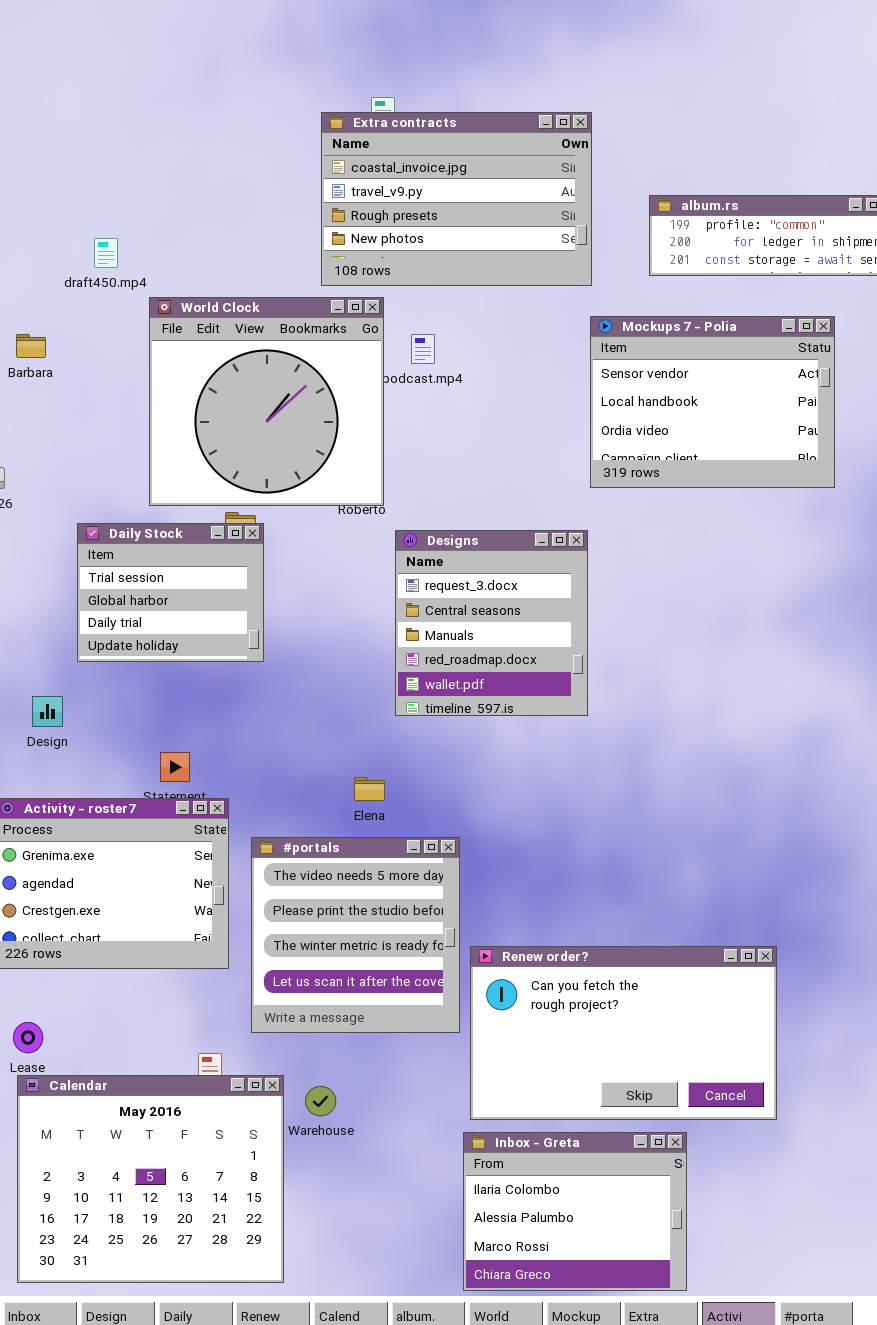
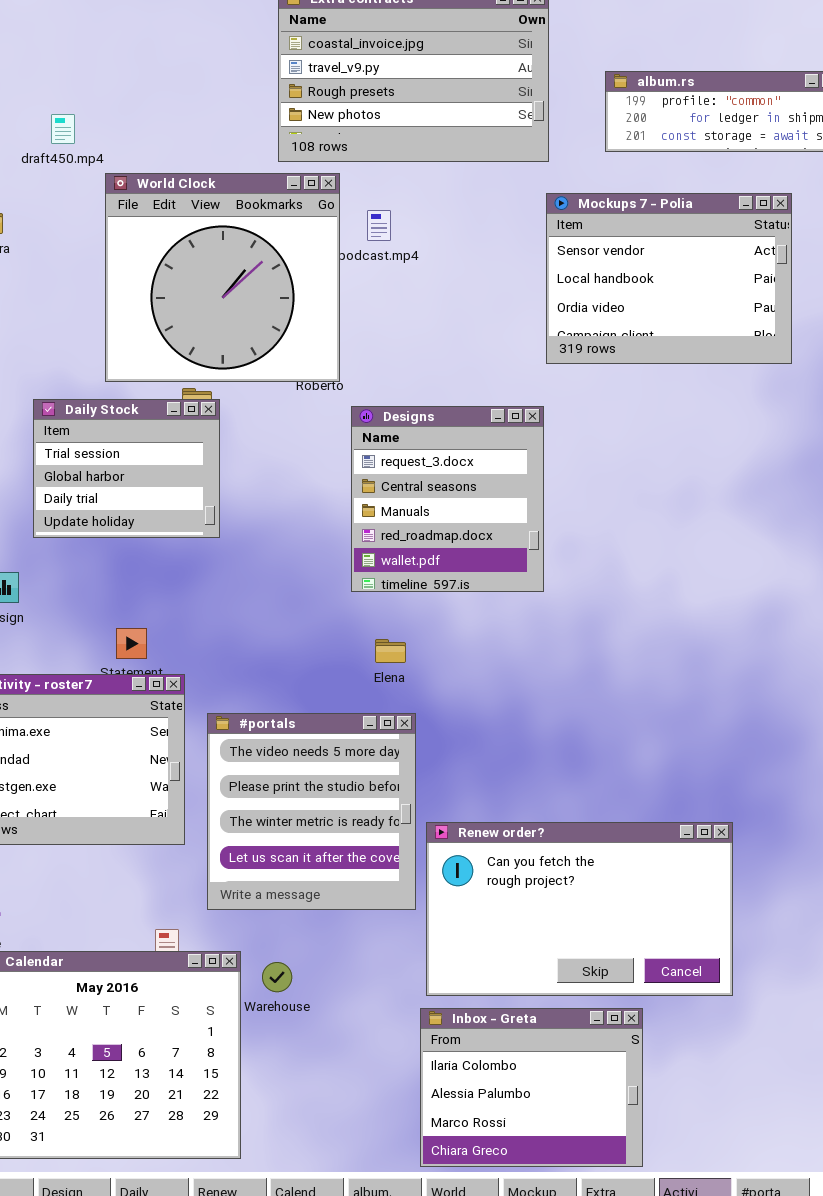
Elena: [354,777,385,801] -> [375,639,406,663], moved

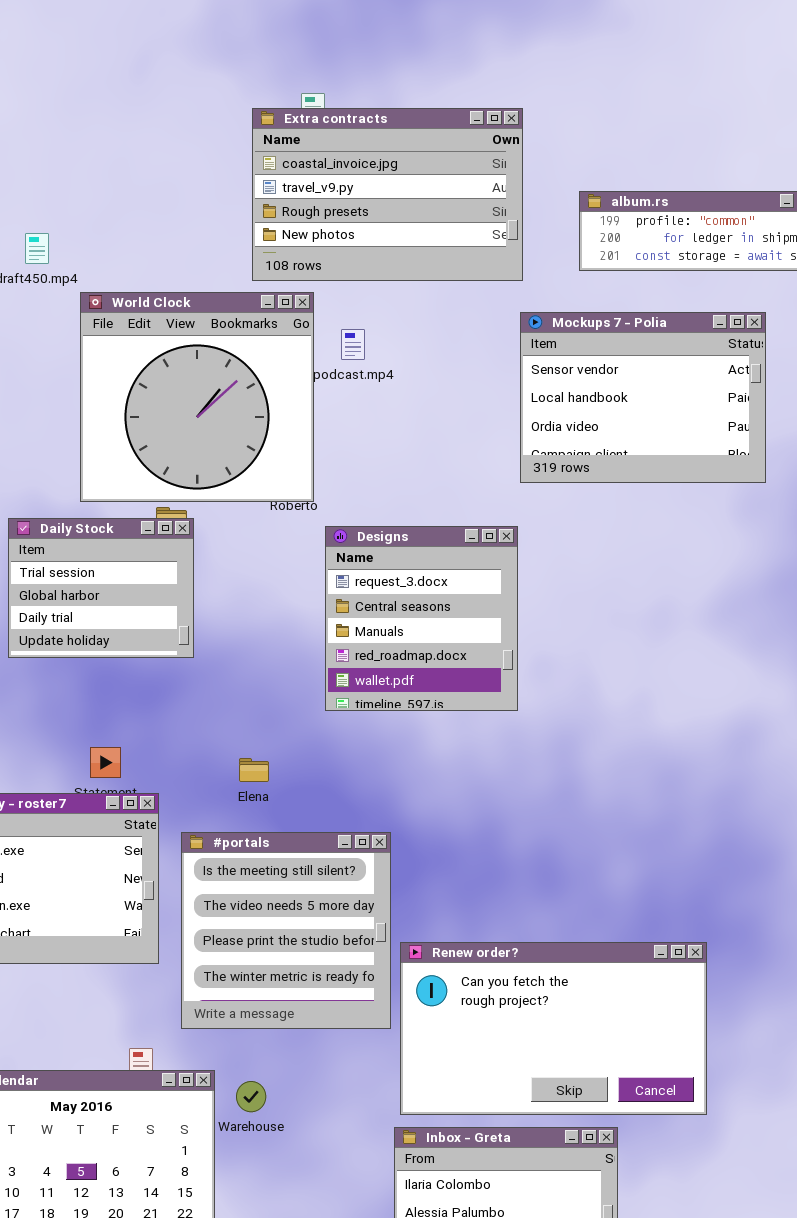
Elena: [375,639,406,663] -> [239,758,269,782], moved
#portals: [207,713,416,910] -> [181,832,391,1029], scrolled up 1 row

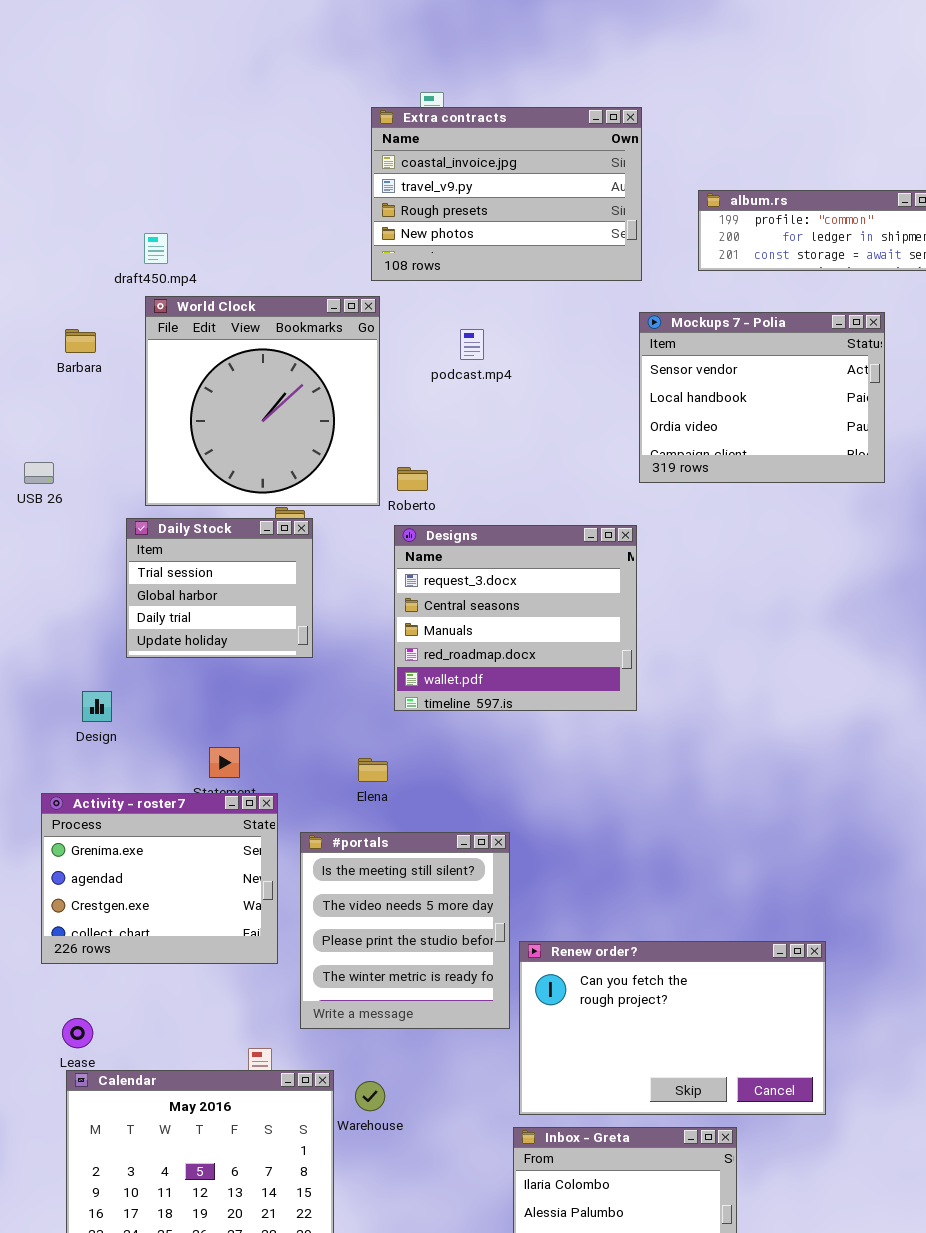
World Clock: [80,292,314,502] -> [145,296,380,506], moved
Designs: [325,526,518,711] -> [394,525,637,711], resized

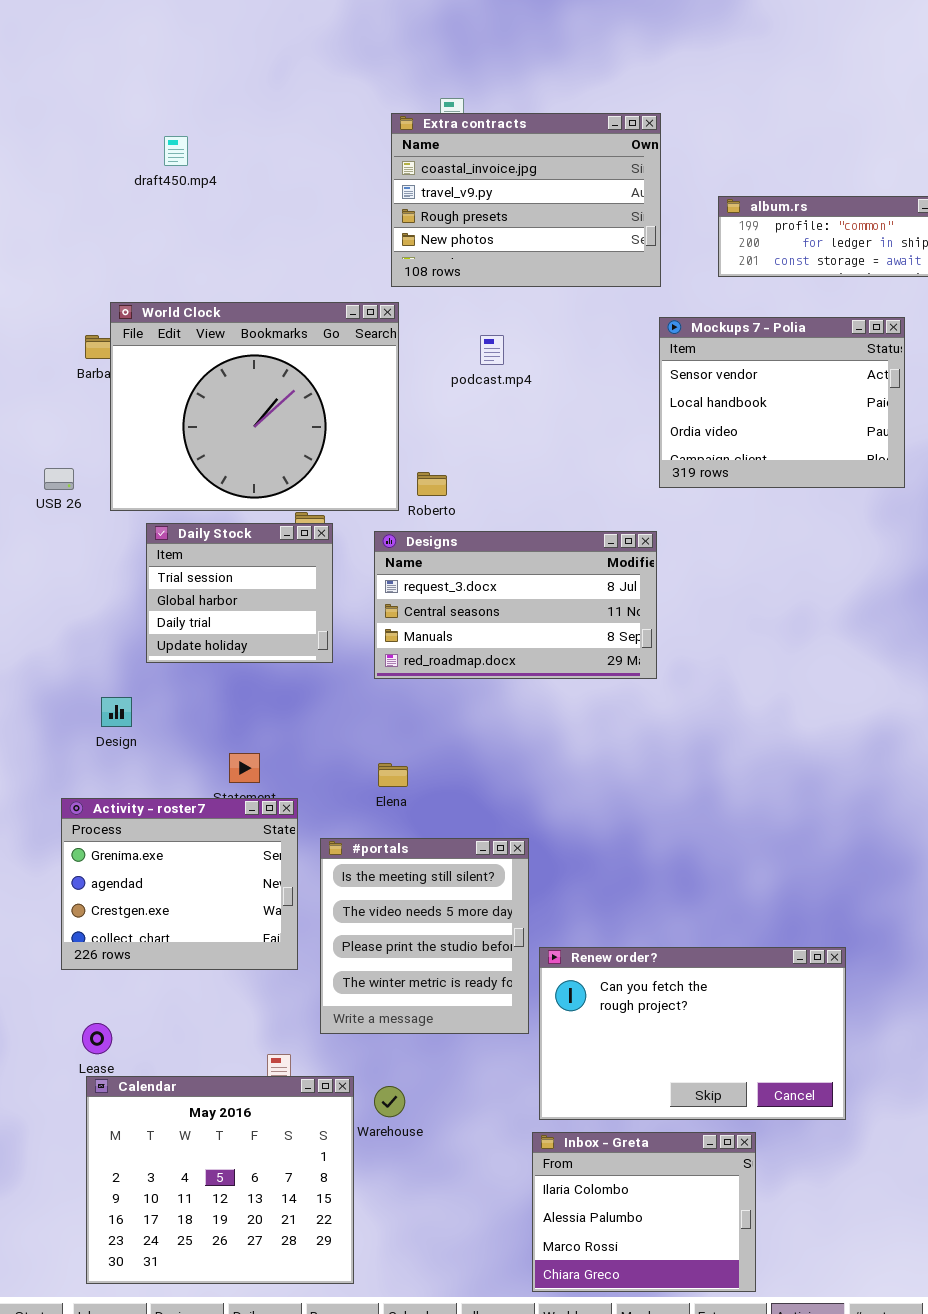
draft450.mp4: [144,233,168,264] -> [164,136,188,166], moved
World Clock: [145,296,380,506] -> [110,302,399,511], resized
Designs: [394,525,637,711] -> [374,531,657,679], resized

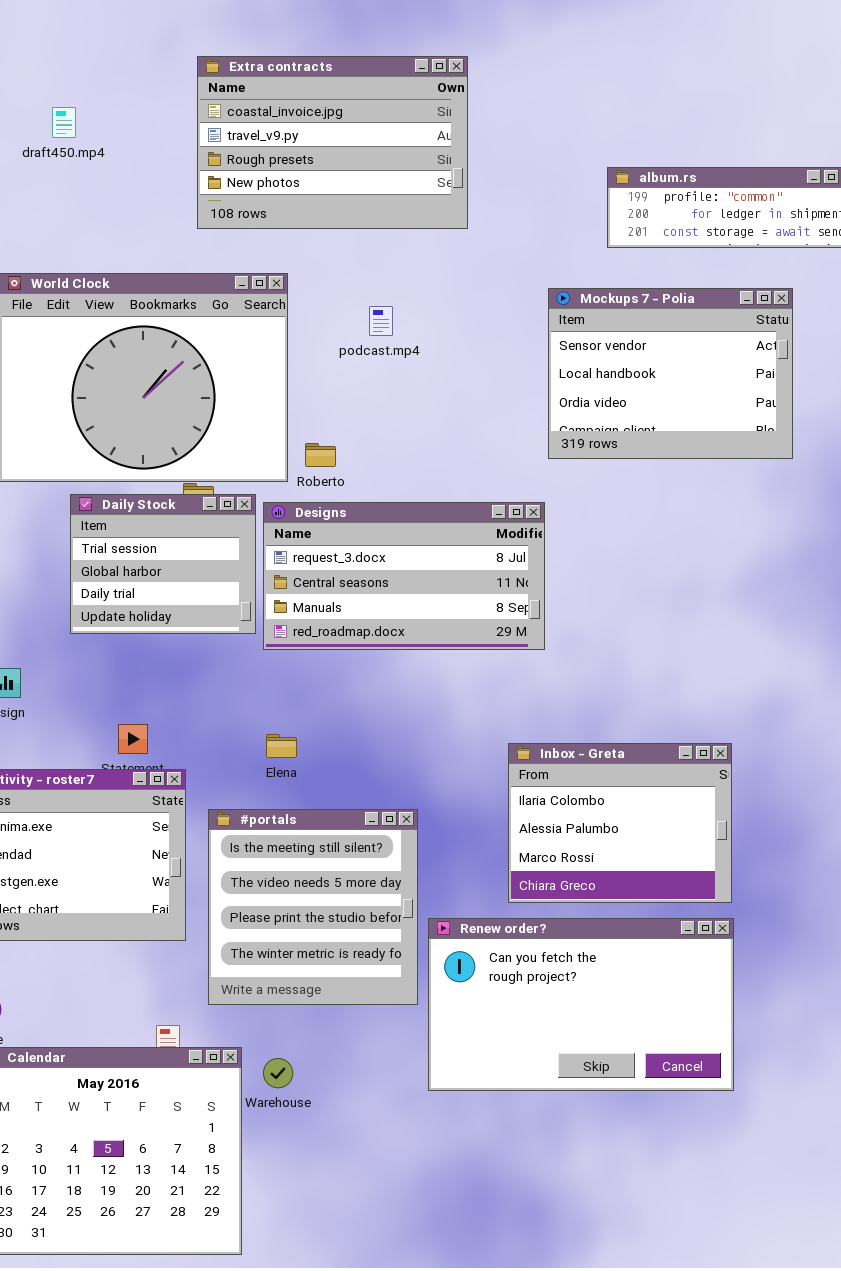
Extra contracts: [391,113,661,287] -> [197,56,468,229], moved
Daily Stock: [146,523,333,663] -> [70,494,256,634], moved
Inbox - Greta: [532,1132,756,1292] -> [508,743,732,903], moved

